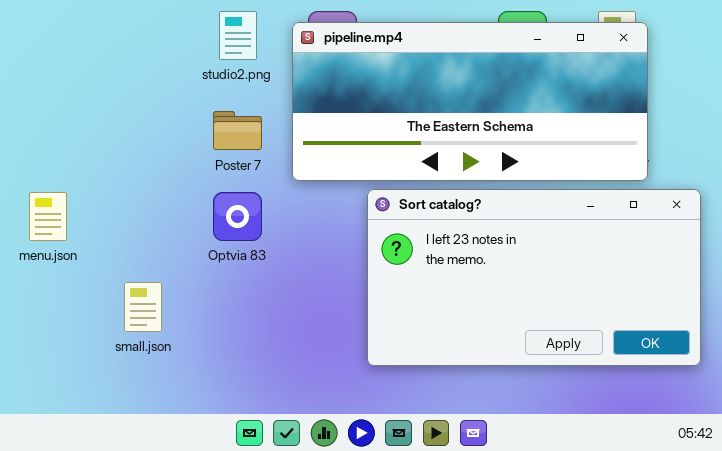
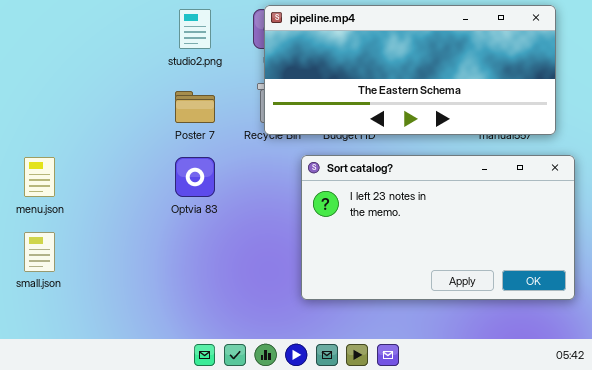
pipeline.mp4: [292,22,648,181] -> [264,5,556,135], moved
small.json: [124,282,162,332] -> [24,232,55,272], moved

